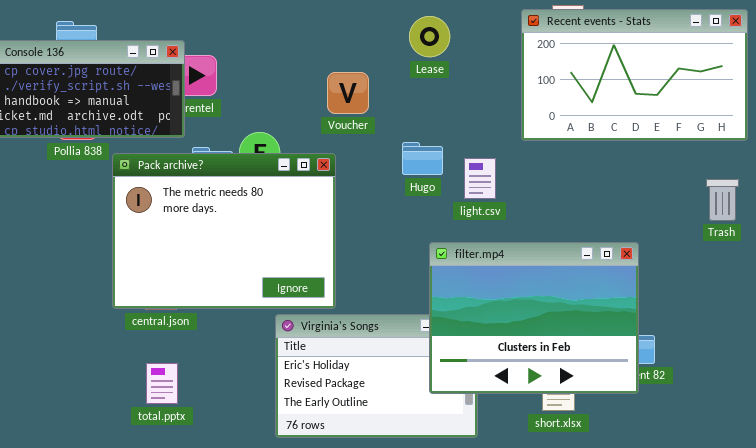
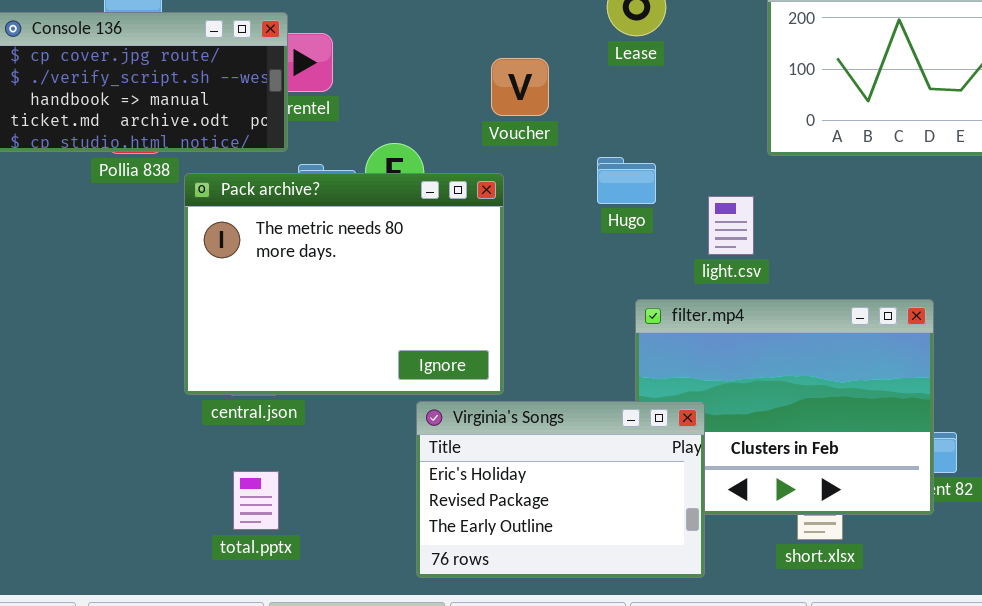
light.csv: [464,158,496,199] -> [708,196,754,255], moved
Virginia's Songs: [275,314,478,438] -> [416,401,705,578], raised

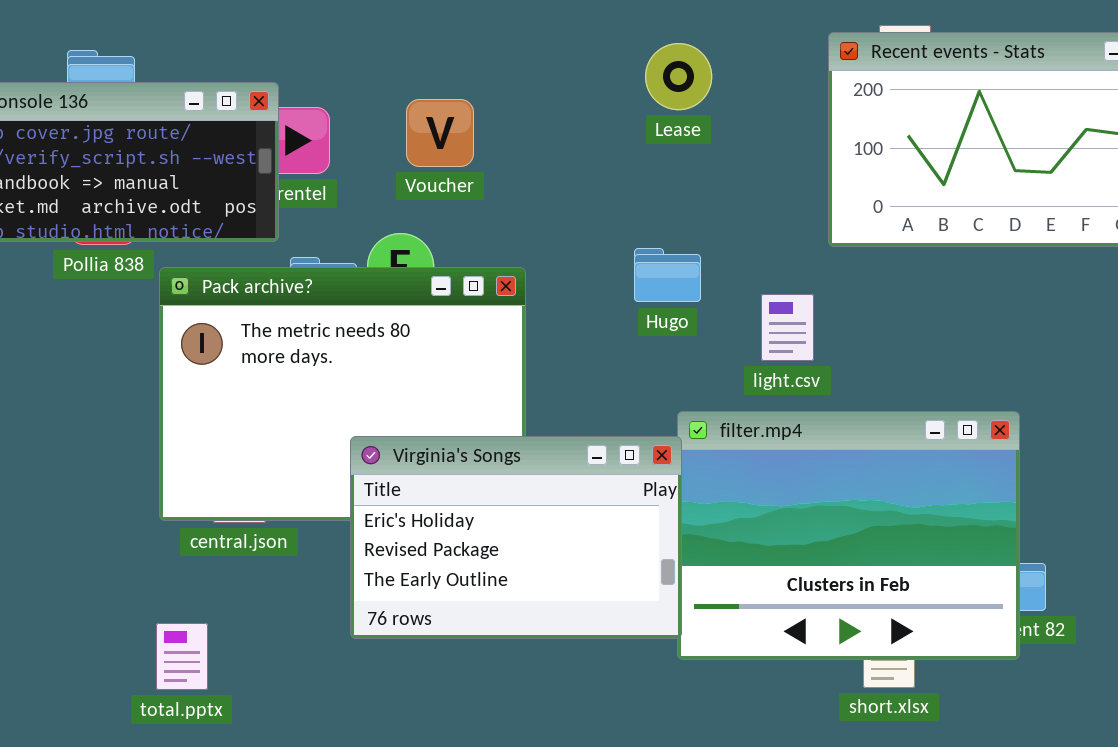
Voucher: [491,58,549,116] -> [406,99,474,167], moved
Virginia's Songs: [416,401,705,578] -> [350,436,682,639], moved
total.pptx: [233,471,279,530] -> [156,623,208,690], moved

